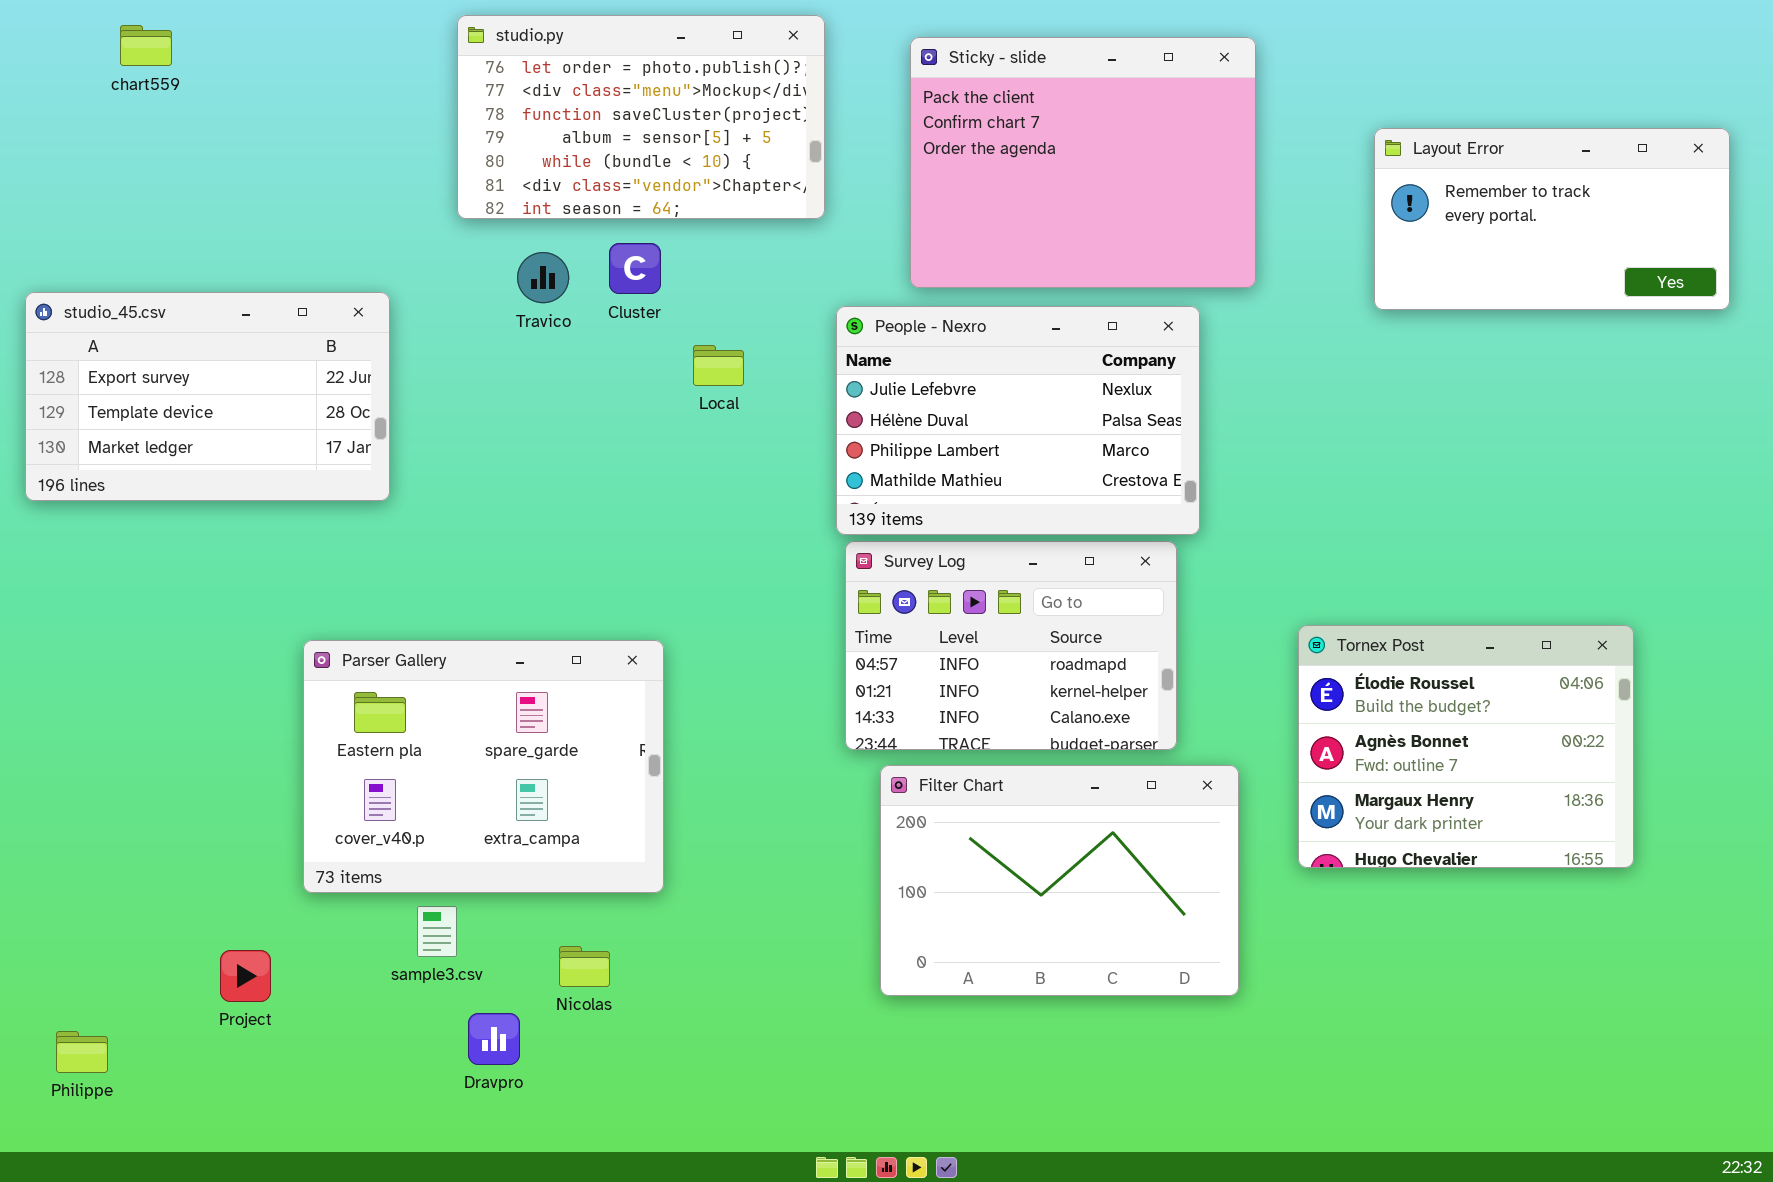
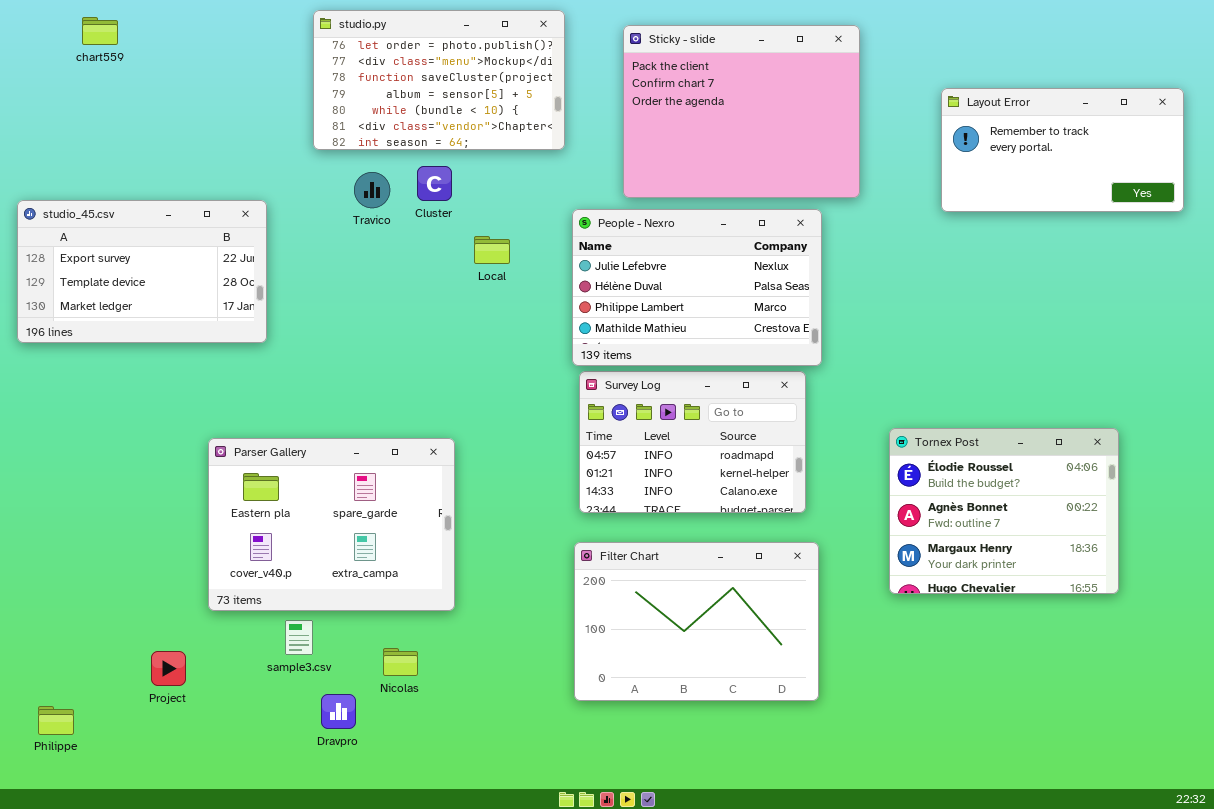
Filter Chart: [880,765,1239,996] -> [574,542,819,701], moved

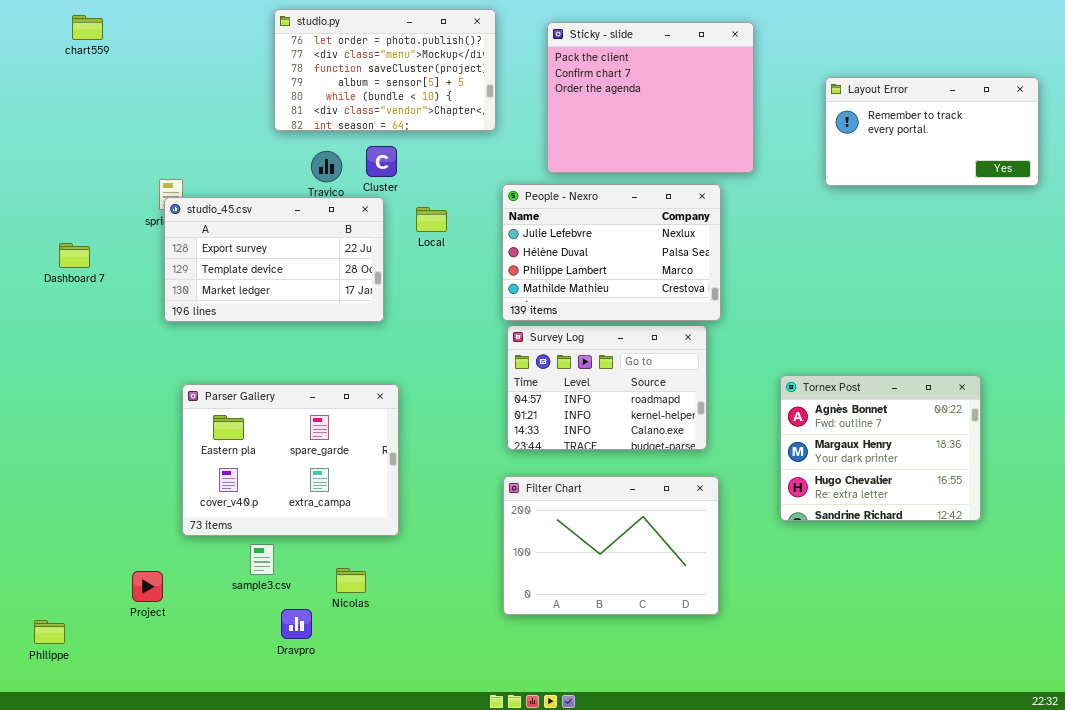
studio_45.csv: [17,200,267,343] -> [164,197,384,322], moved
Tornex Post: [889,428,1119,594] -> [780,375,981,521], scrolled down 1 row

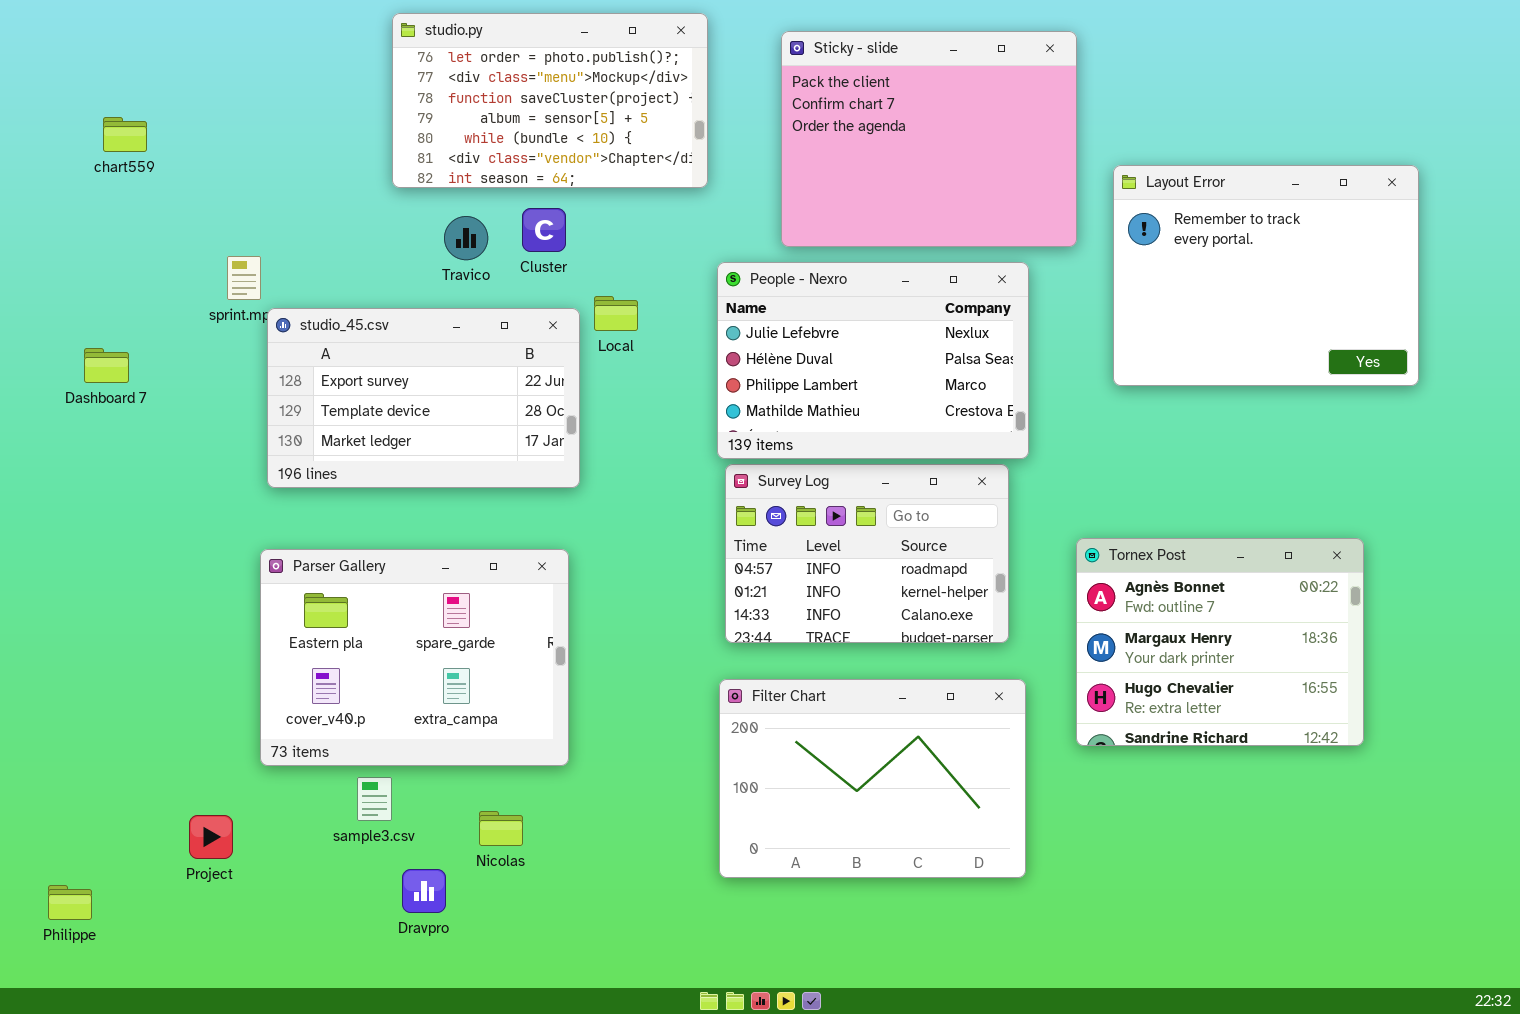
chart559: [72,15,103,40] -> [103,117,147,152], moved
Layout Error: [825,77,1039,186] -> [1113,165,1419,386], moved, resized
studio_45.csv: [164,197,384,322] -> [267,308,580,488], moved
Tornex Post: [780,375,981,521] -> [1076,538,1364,746], moved

